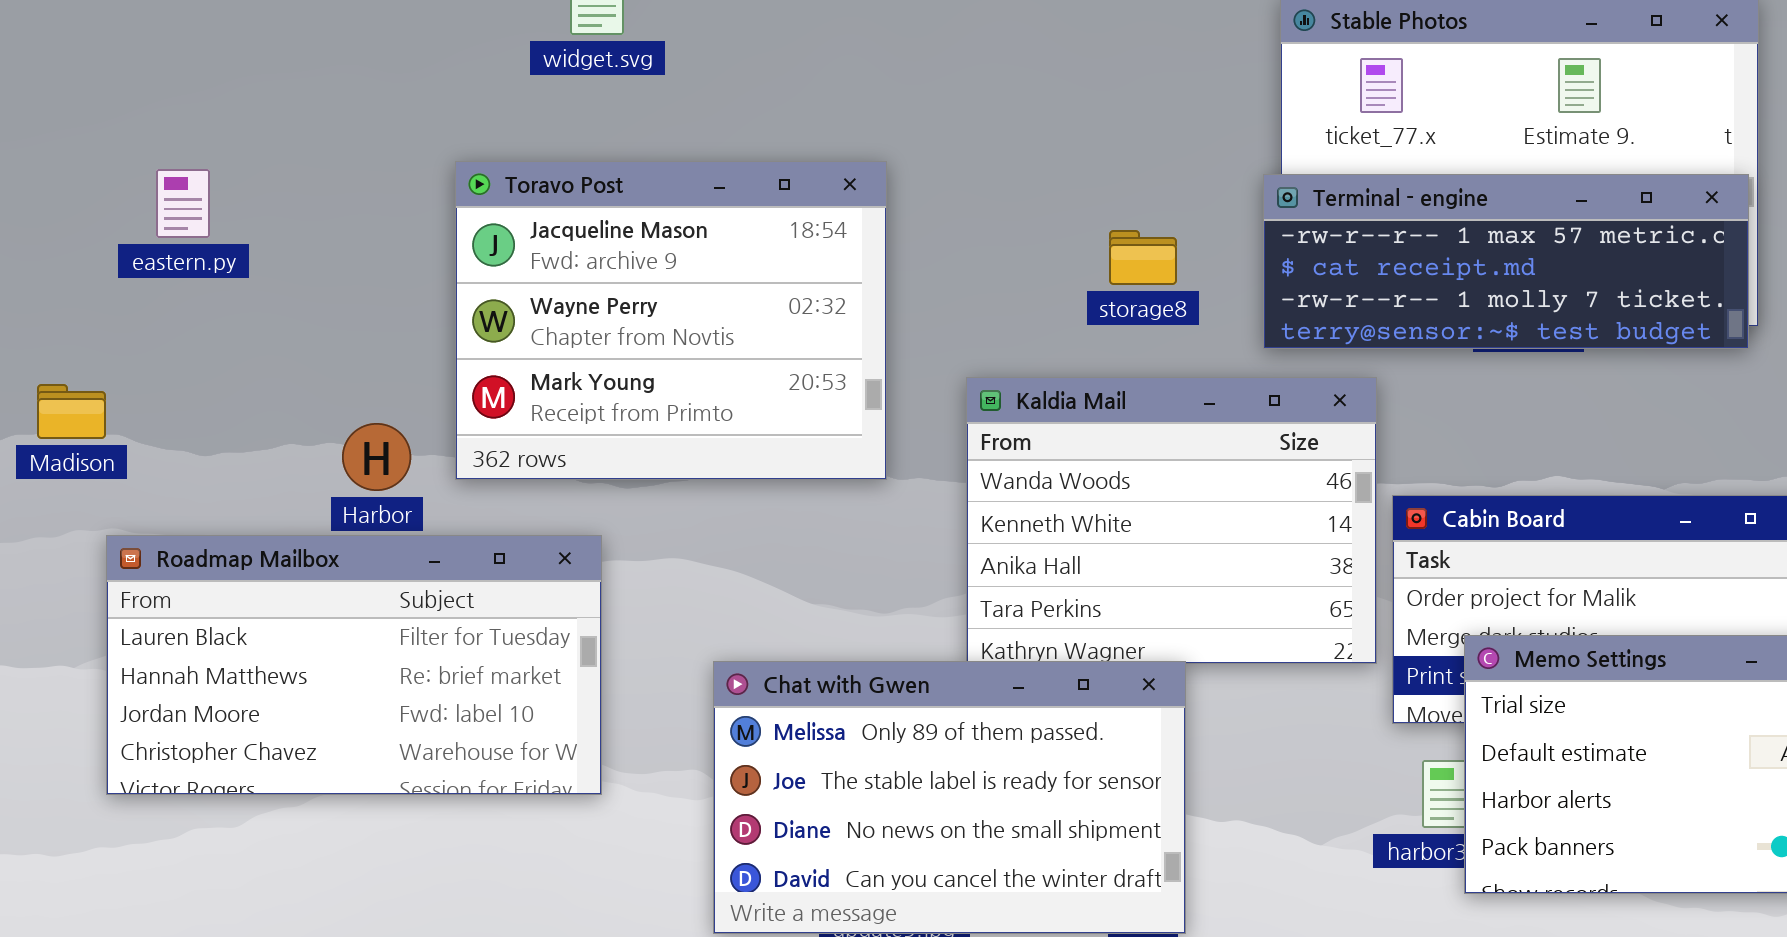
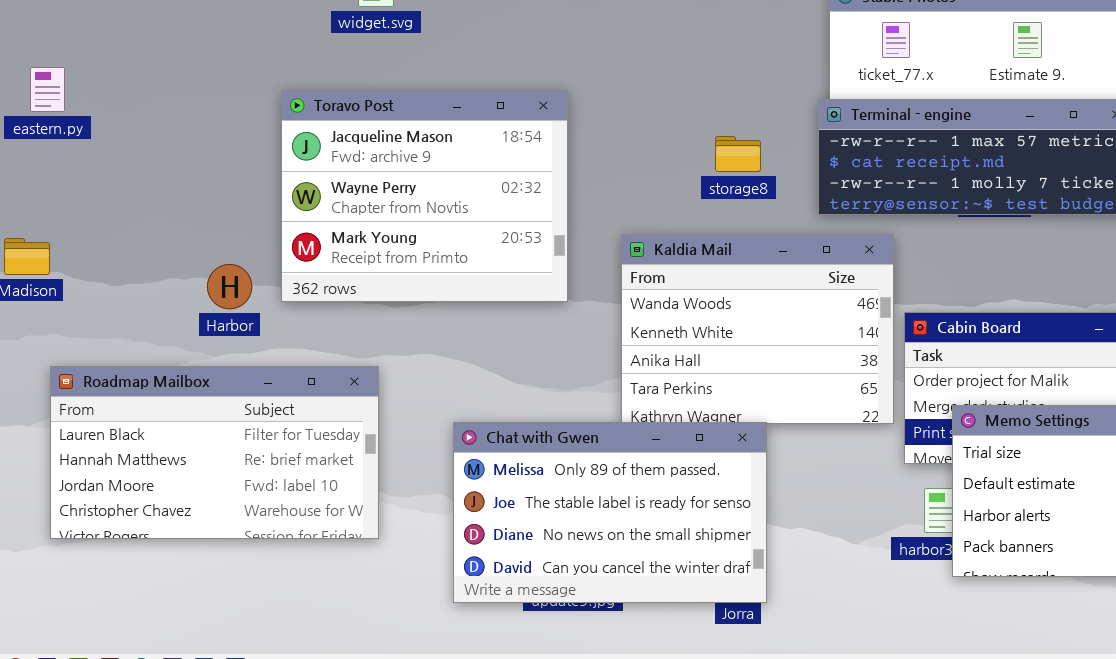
eastern.py: [156,169,210,238] -> [30,67,65,112], moved
Roadmap Mailbox: [106,535,602,795] -> [50,366,379,539], moved

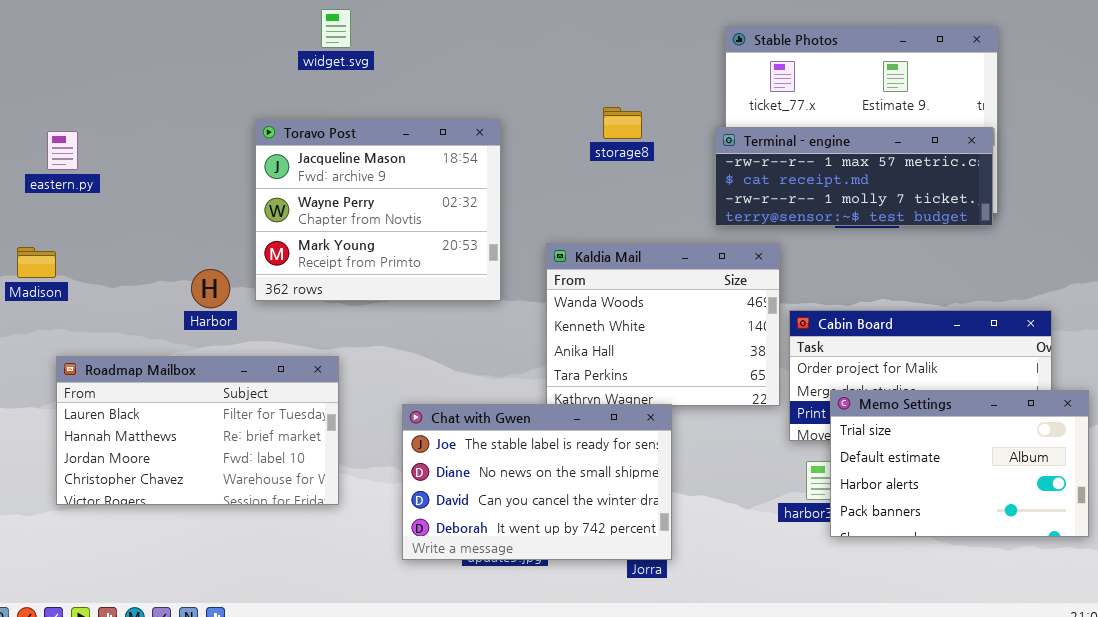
eastern.py: [30,67,65,112] -> [47,131,78,170], moved
storage8: [715,136,761,172] -> [603,107,642,139], moved
Chat with Gwen: [453,422,767,603] -> [402,404,672,560], scrolled down 1 row

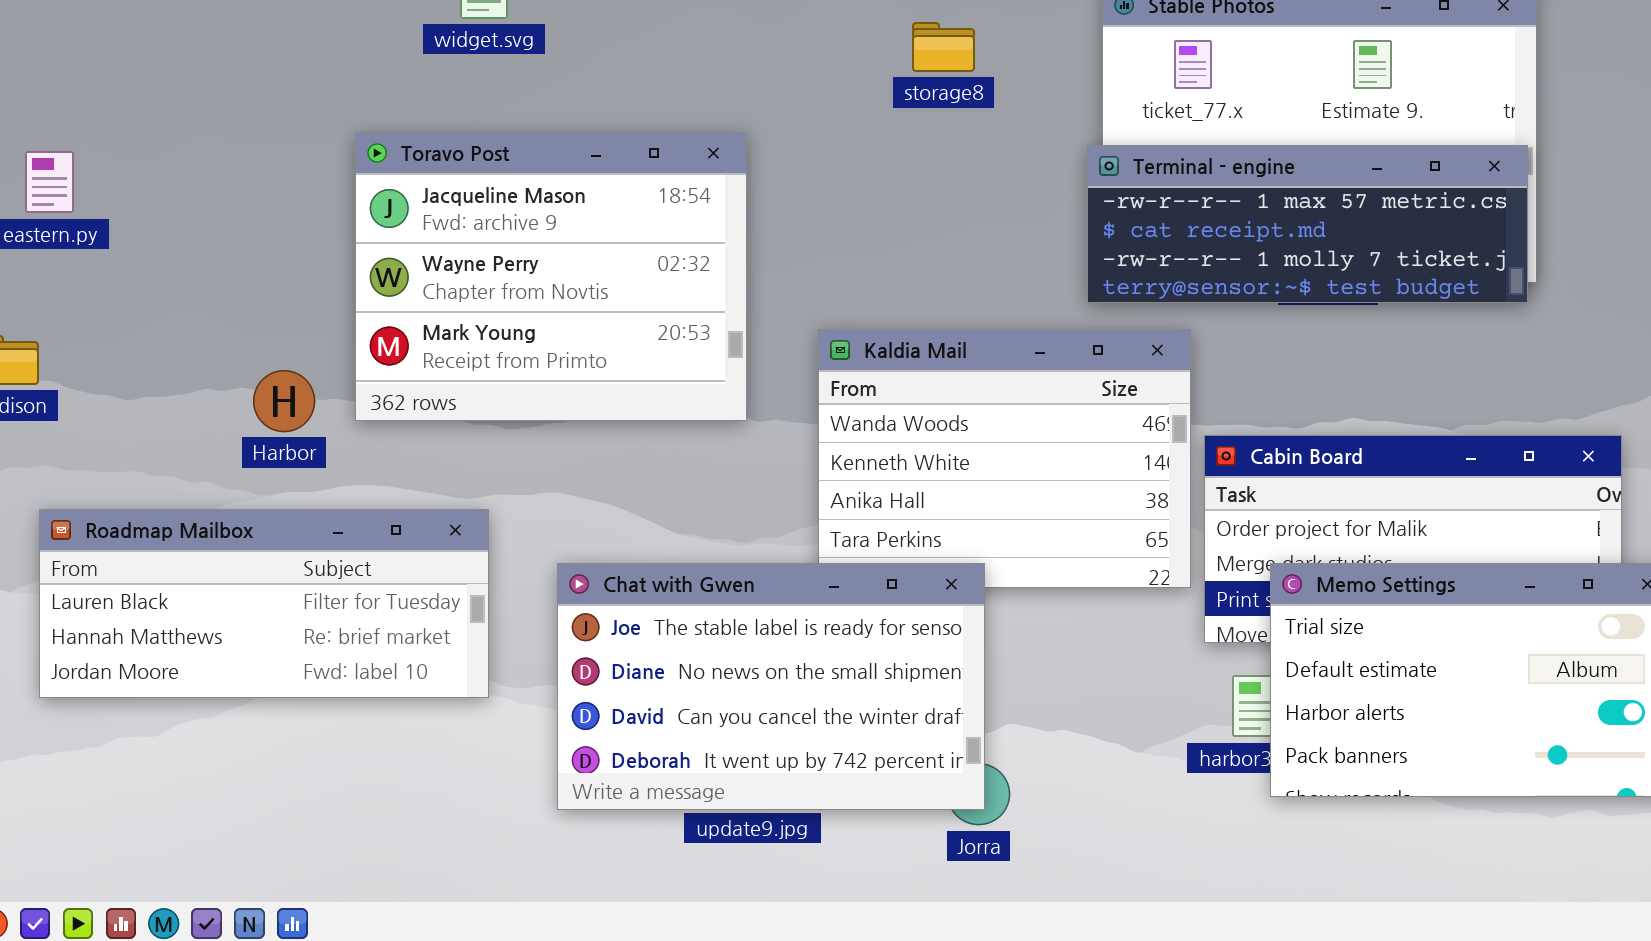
storage8: [603,107,642,139] -> [912,22,975,72], moved
Roadmap Mailbox: [56,356,339,505] -> [39,509,489,698], resized
Chat with Gwen: [402,404,672,560] -> [557,563,985,810], moved

